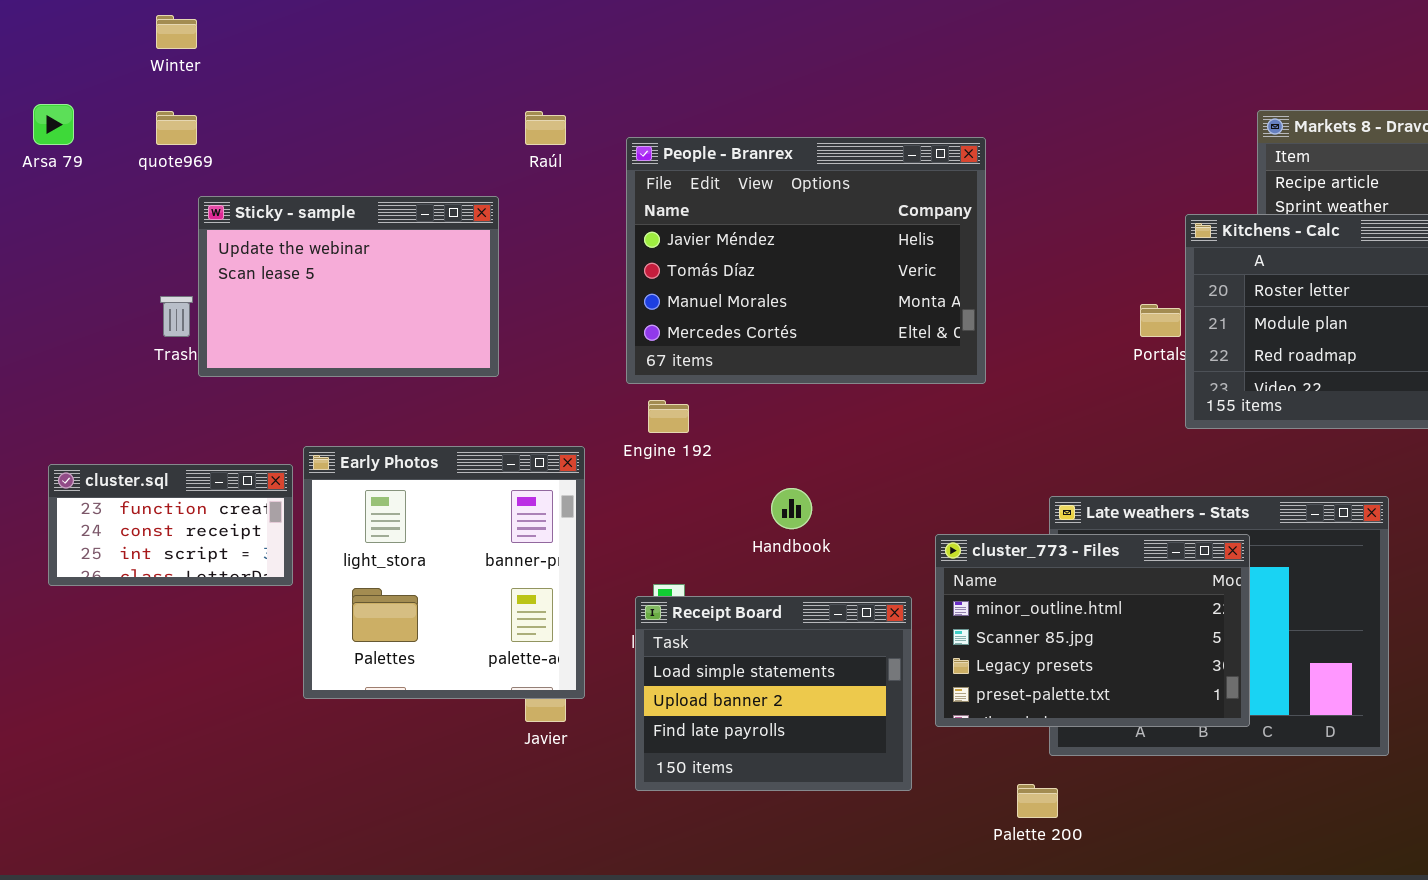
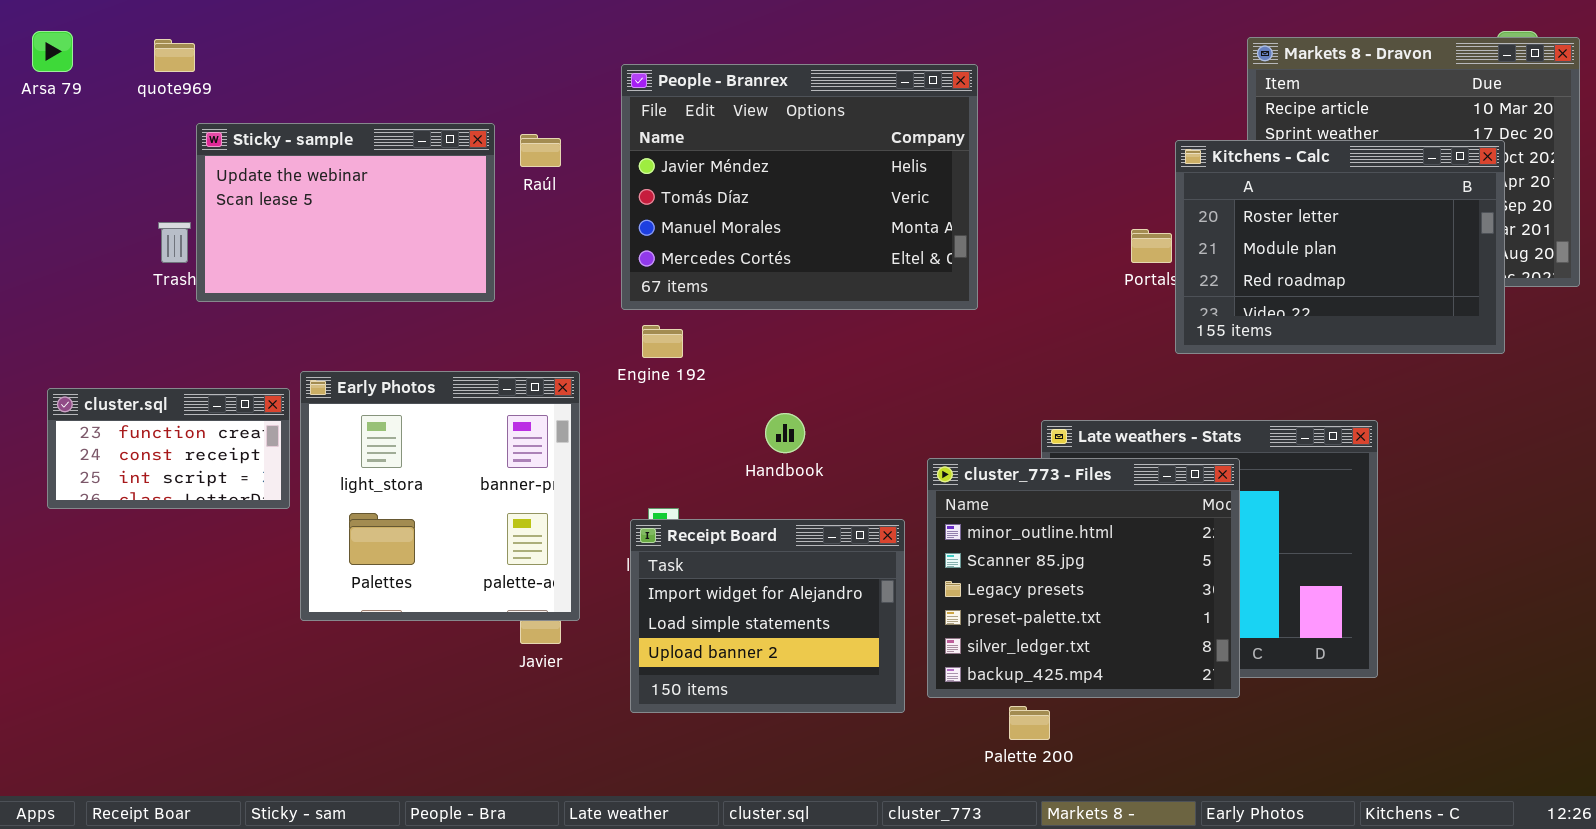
Raúl: [525,111,566,145] -> [520,134,561,167], moved
cluster_773 - Files: [935,534,1250,727] -> [927,458,1240,698], resized
Receipt Board: [635,596,912,791] -> [630,519,905,713], scrolled up 1 row

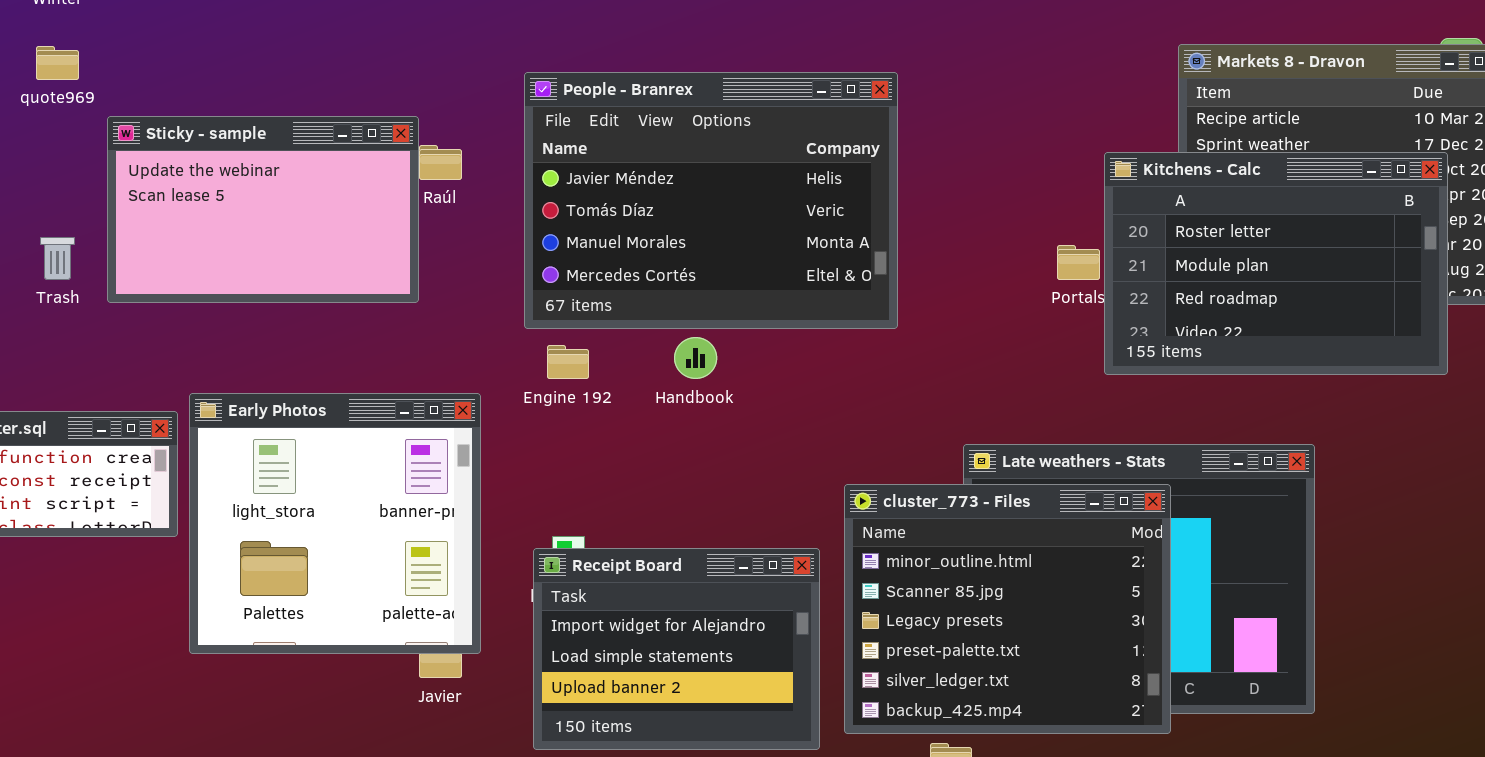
Sticky - sample: [196,123,495,302] -> [107,116,419,303], moved
Handbook: [765,413,805,453] -> [674,337,717,379], moved

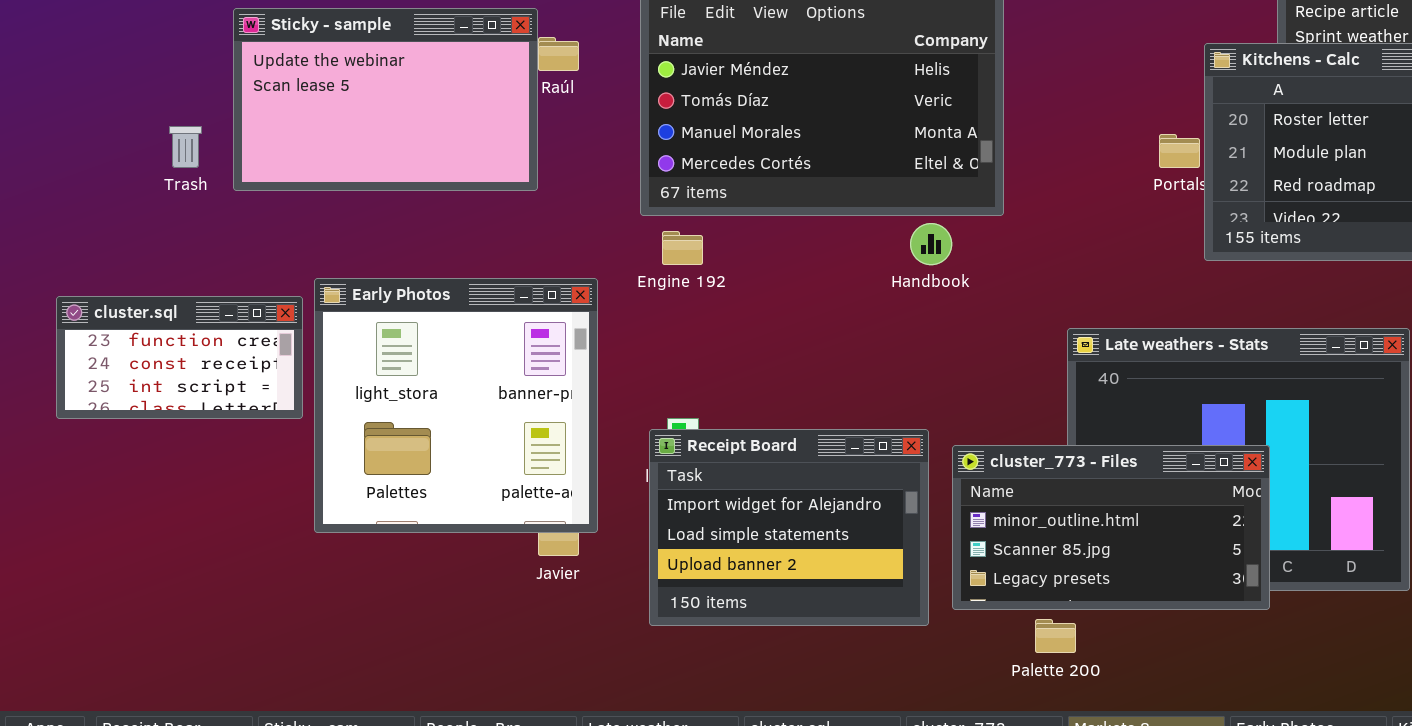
Handbook: [674,337,717,379] -> [910,223,952,265], moved
cluster_773 - Files: [844,484,1171,734] -> [952,445,1270,610], resized

